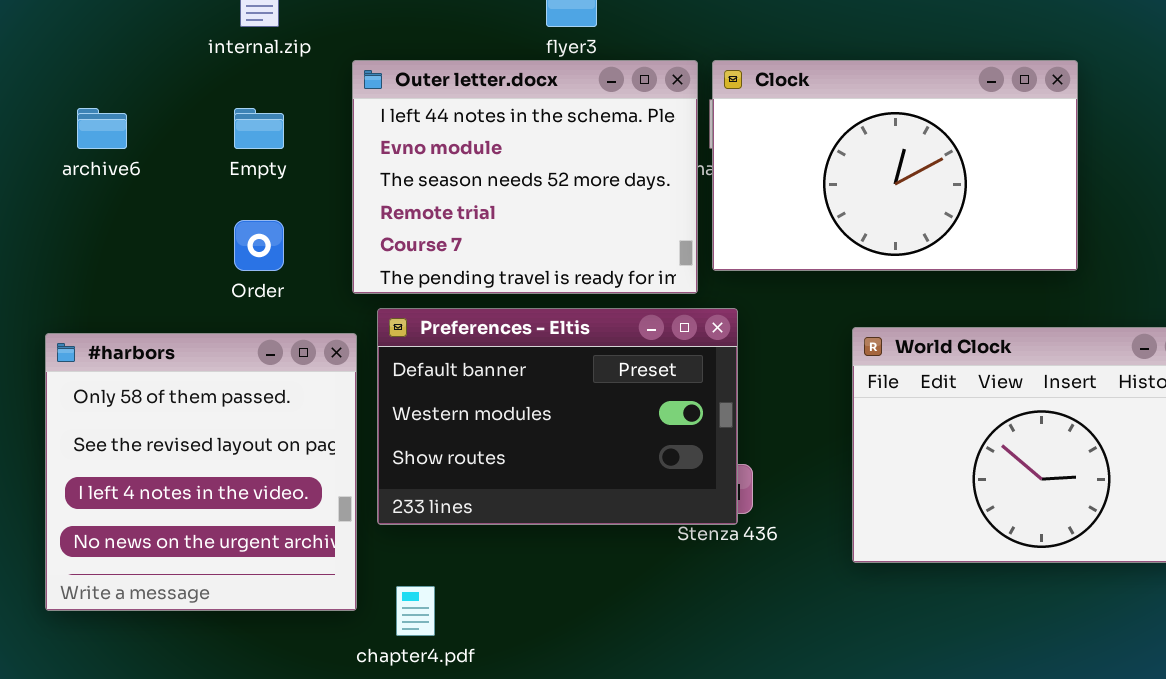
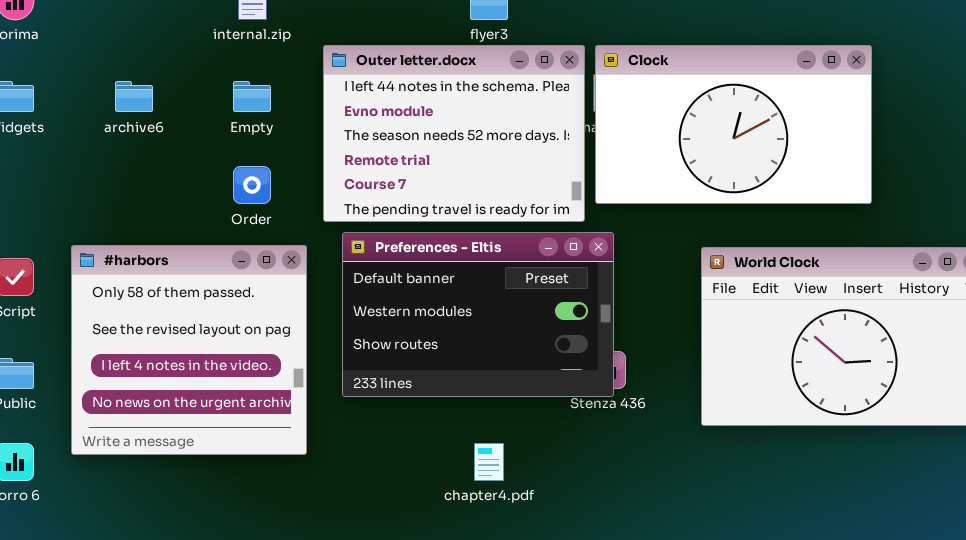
#harbors: [45,333,357,611] -> [71,245,307,455], moved
chapter4.pdf: [396,586,435,636] -> [474,443,504,481], moved

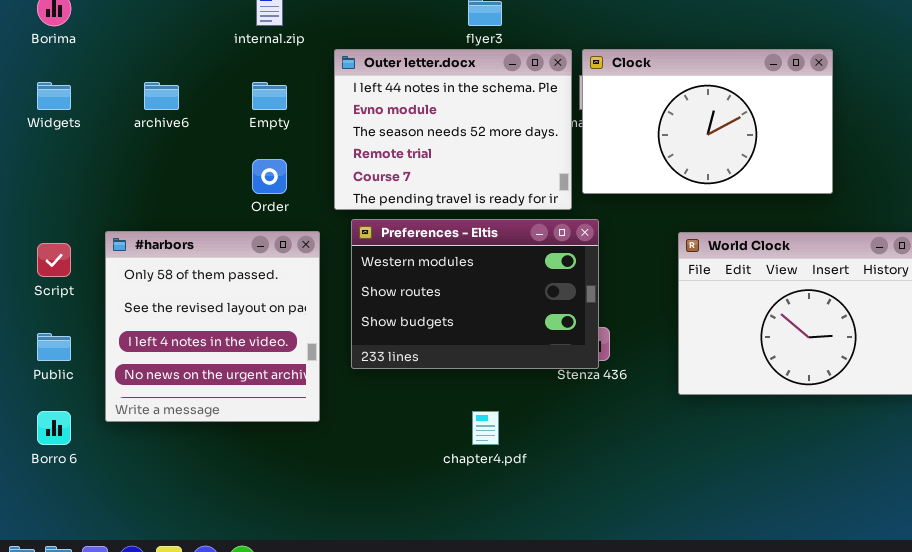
Preferences - Eltis: [342,232,614,397] -> [351,219,599,369], scrolled down 1 row

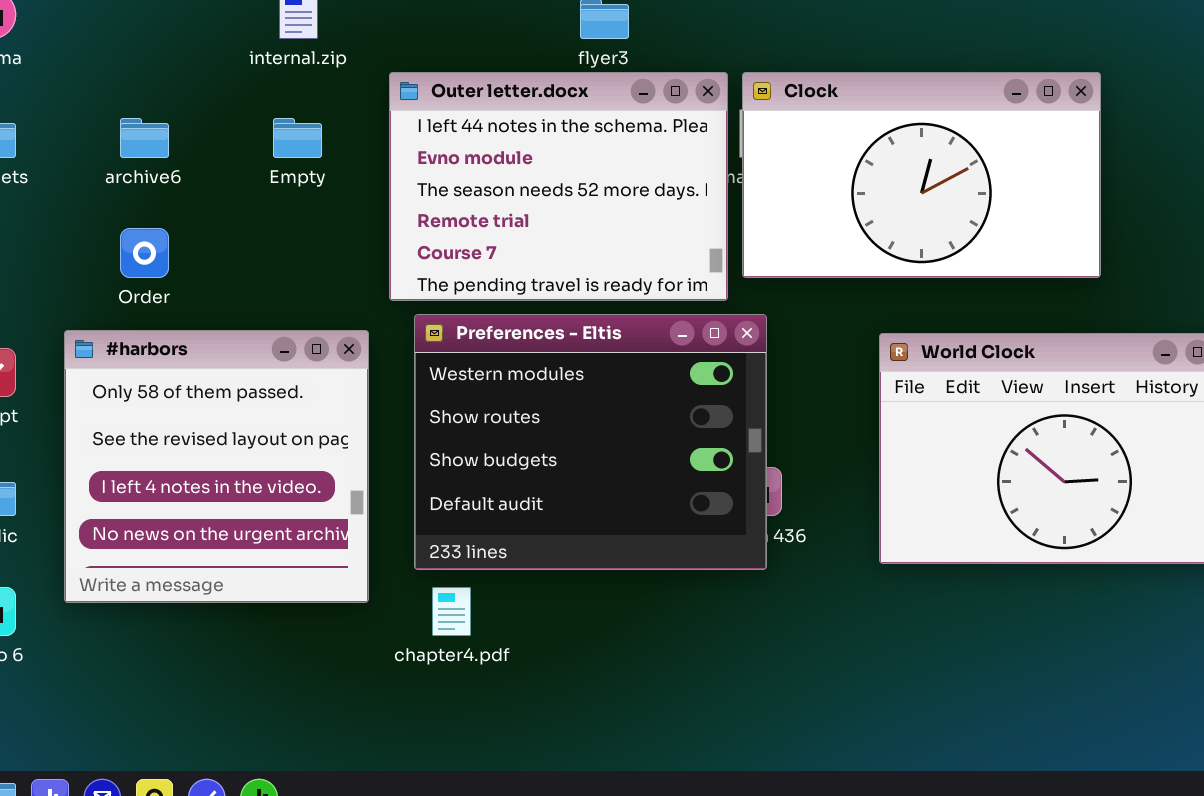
Order: [252,159,287,194] -> [120,228,169,278], moved
Preferences - Eltis: [351,219,599,369] -> [414,314,767,570], resized
chapter4.pdf: [472,411,499,445] -> [432,587,471,636], moved

